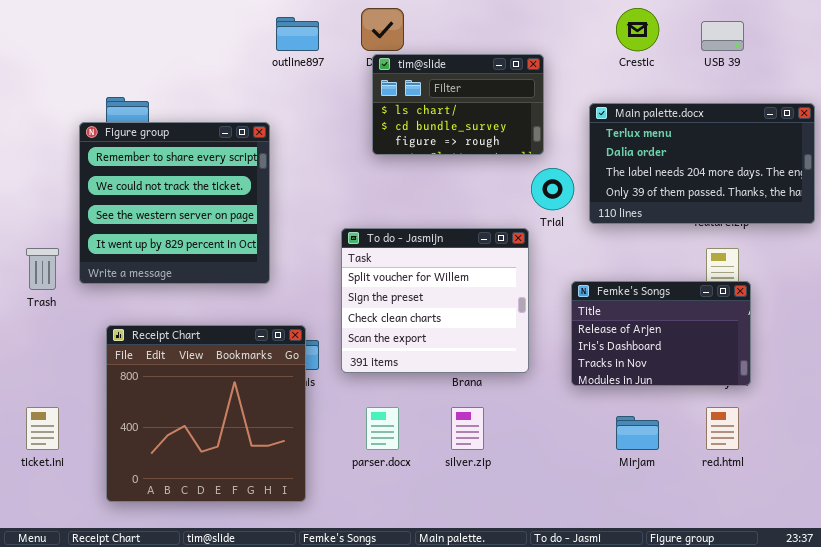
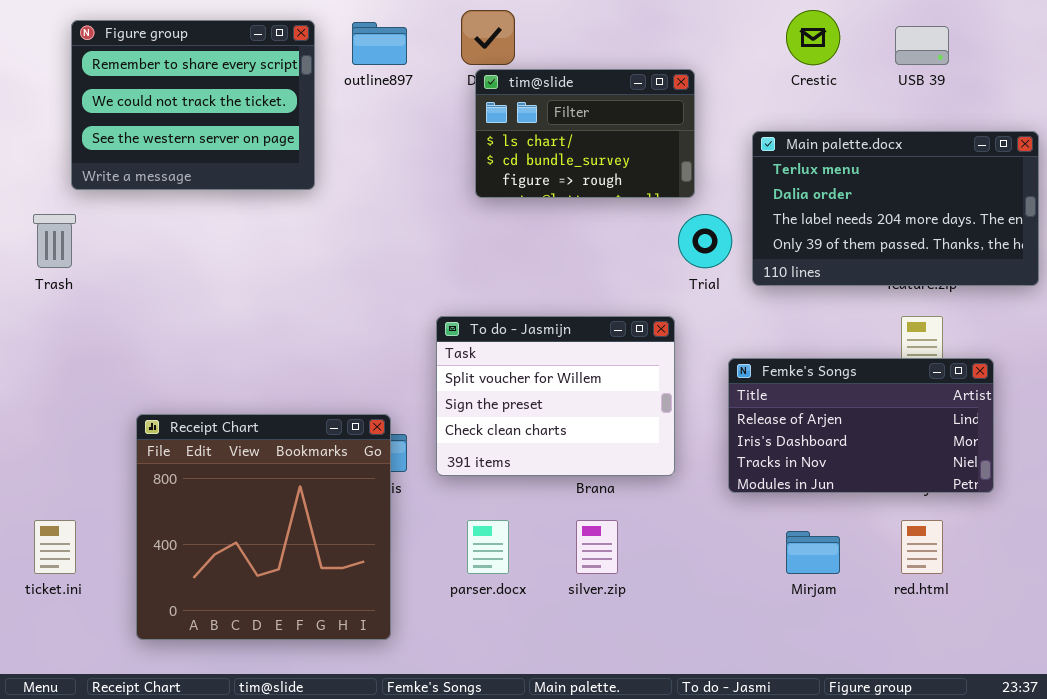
Figure group: [79,122,270,284] -> [71,20,315,190], moved, resized
To do - Jasmijn: [341,228,529,373] -> [436,316,675,476], resized
Trash: [26,248,59,290] -> [33,214,76,268], moved
Femke's Songs: [571,281,751,386] -> [728,358,994,493], resized

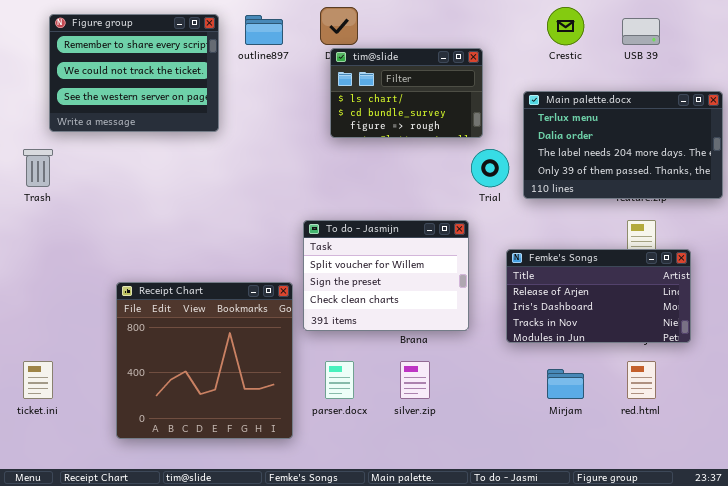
Receipt Chart: [136,414,391,640] -> [116,282,293,439], moved

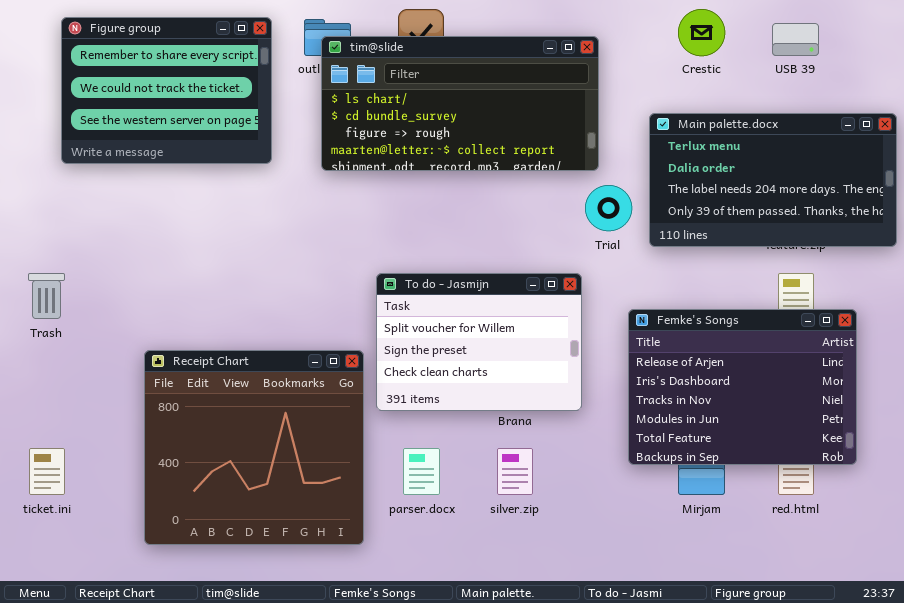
tim@slide: [330,48,483,138] -> [321,36,599,171], resized
Trash: [23,149,53,187] -> [28,273,65,319], moved
Femke's Songs: [506,249,691,343] -> [628,309,857,465], resized

